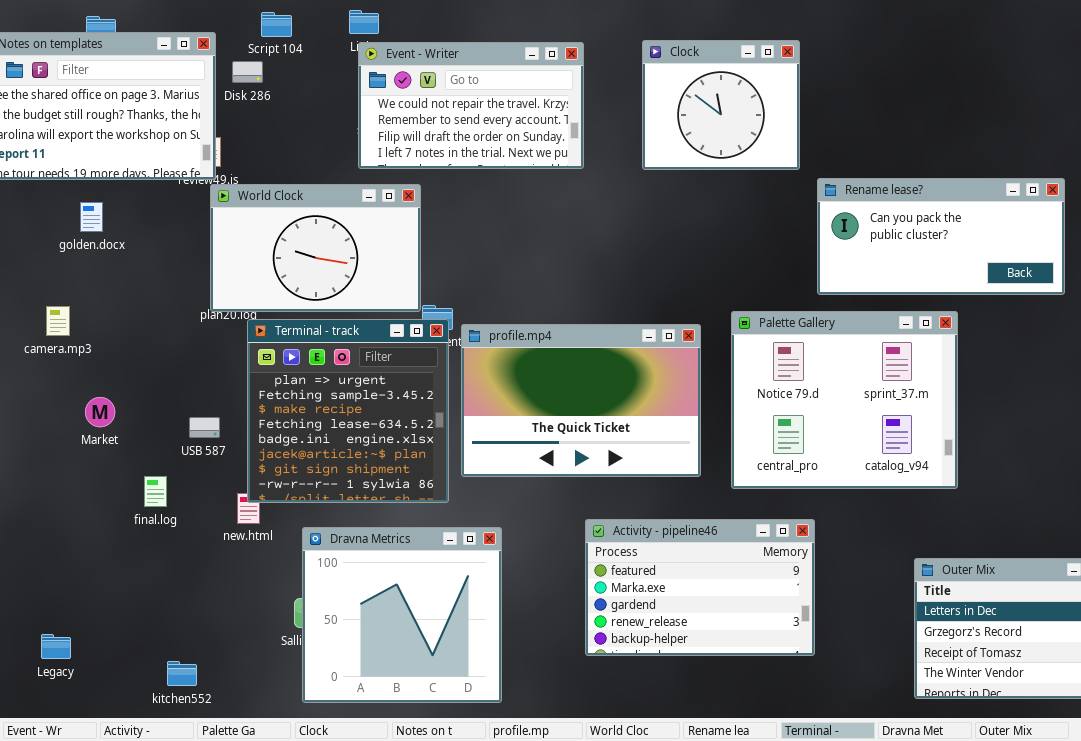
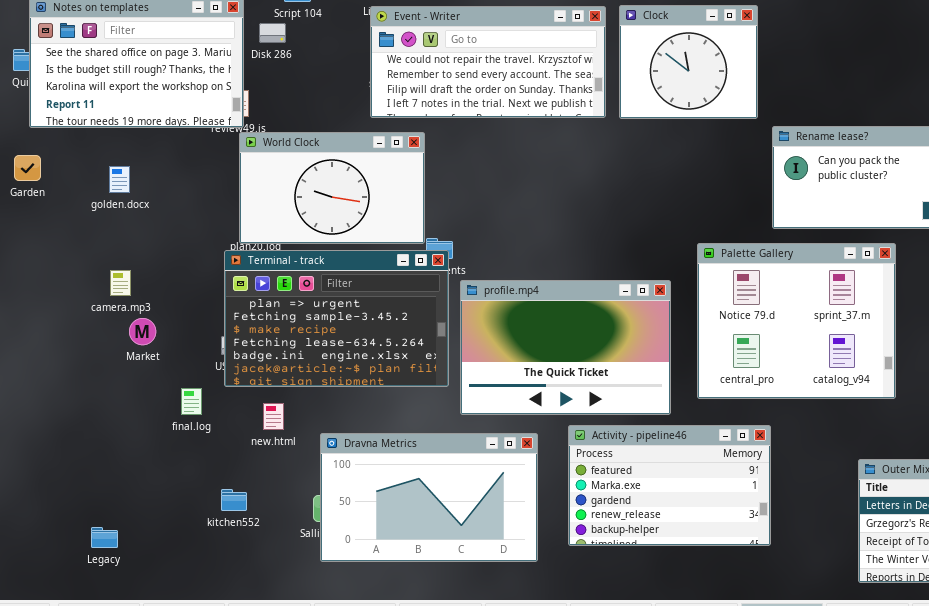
Event - Writer: [358,42,584,169] -> [370,6,606,118], resized
golden.docx: [80,202,103,232] -> [109,166,130,193], moved
camera.mp3: [46,306,70,336] -> [110,270,131,296], moved
Terminal - track: [247,319,449,503] -> [224,250,449,387], resized
profile.mp4: [461,324,701,477] -> [460,280,671,415], moved
Dravna Metrics: [302,527,502,703] -> [320,433,538,562], resized
kitchen552: [167,661,197,686] -> [221,489,247,511], moved

